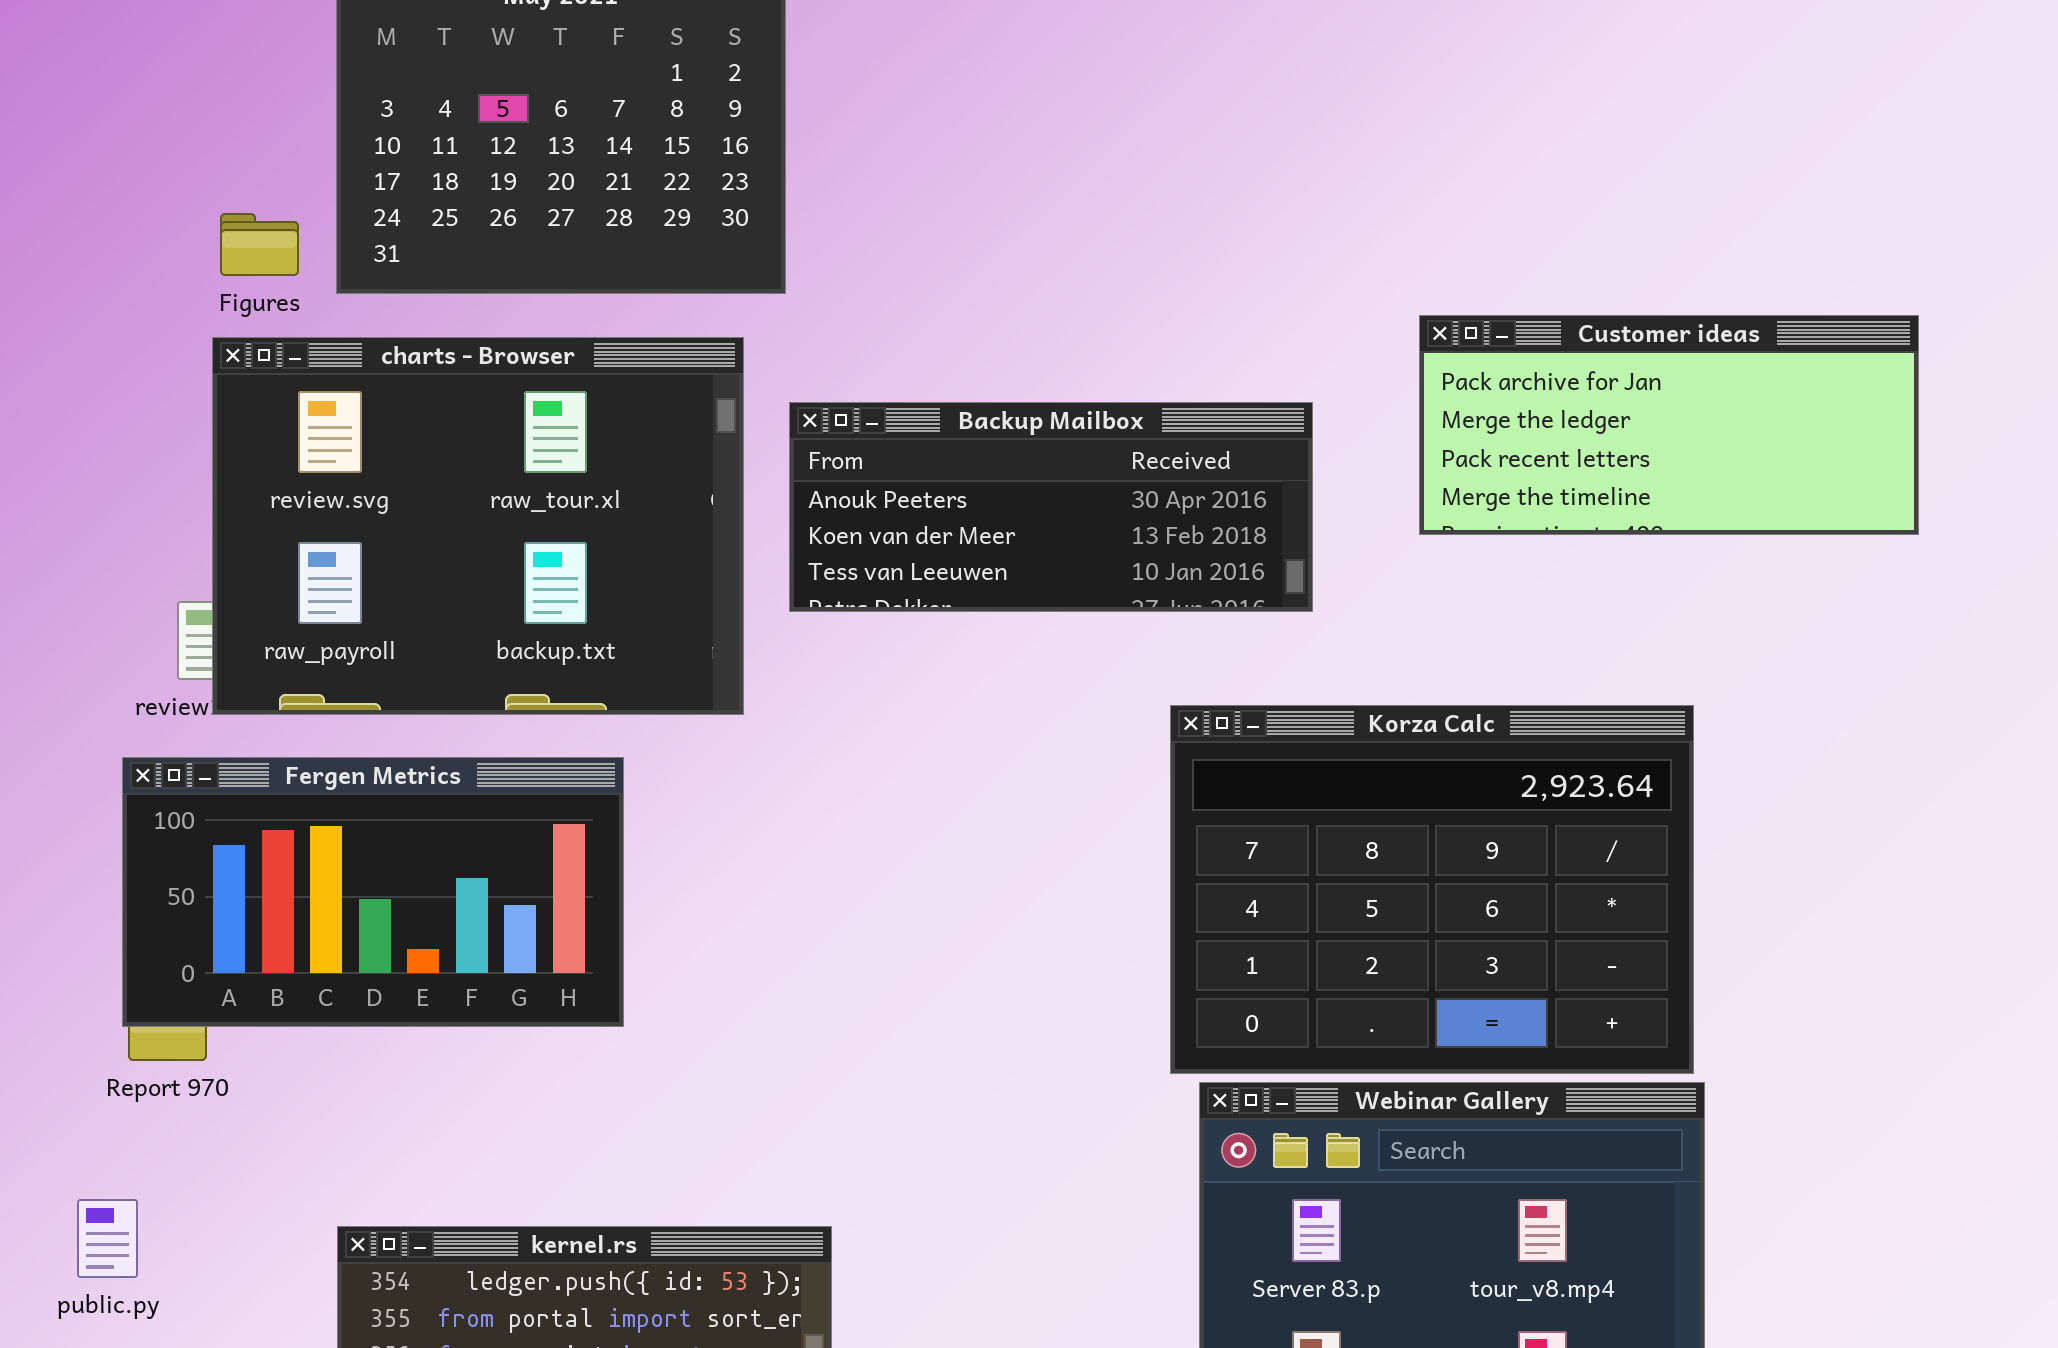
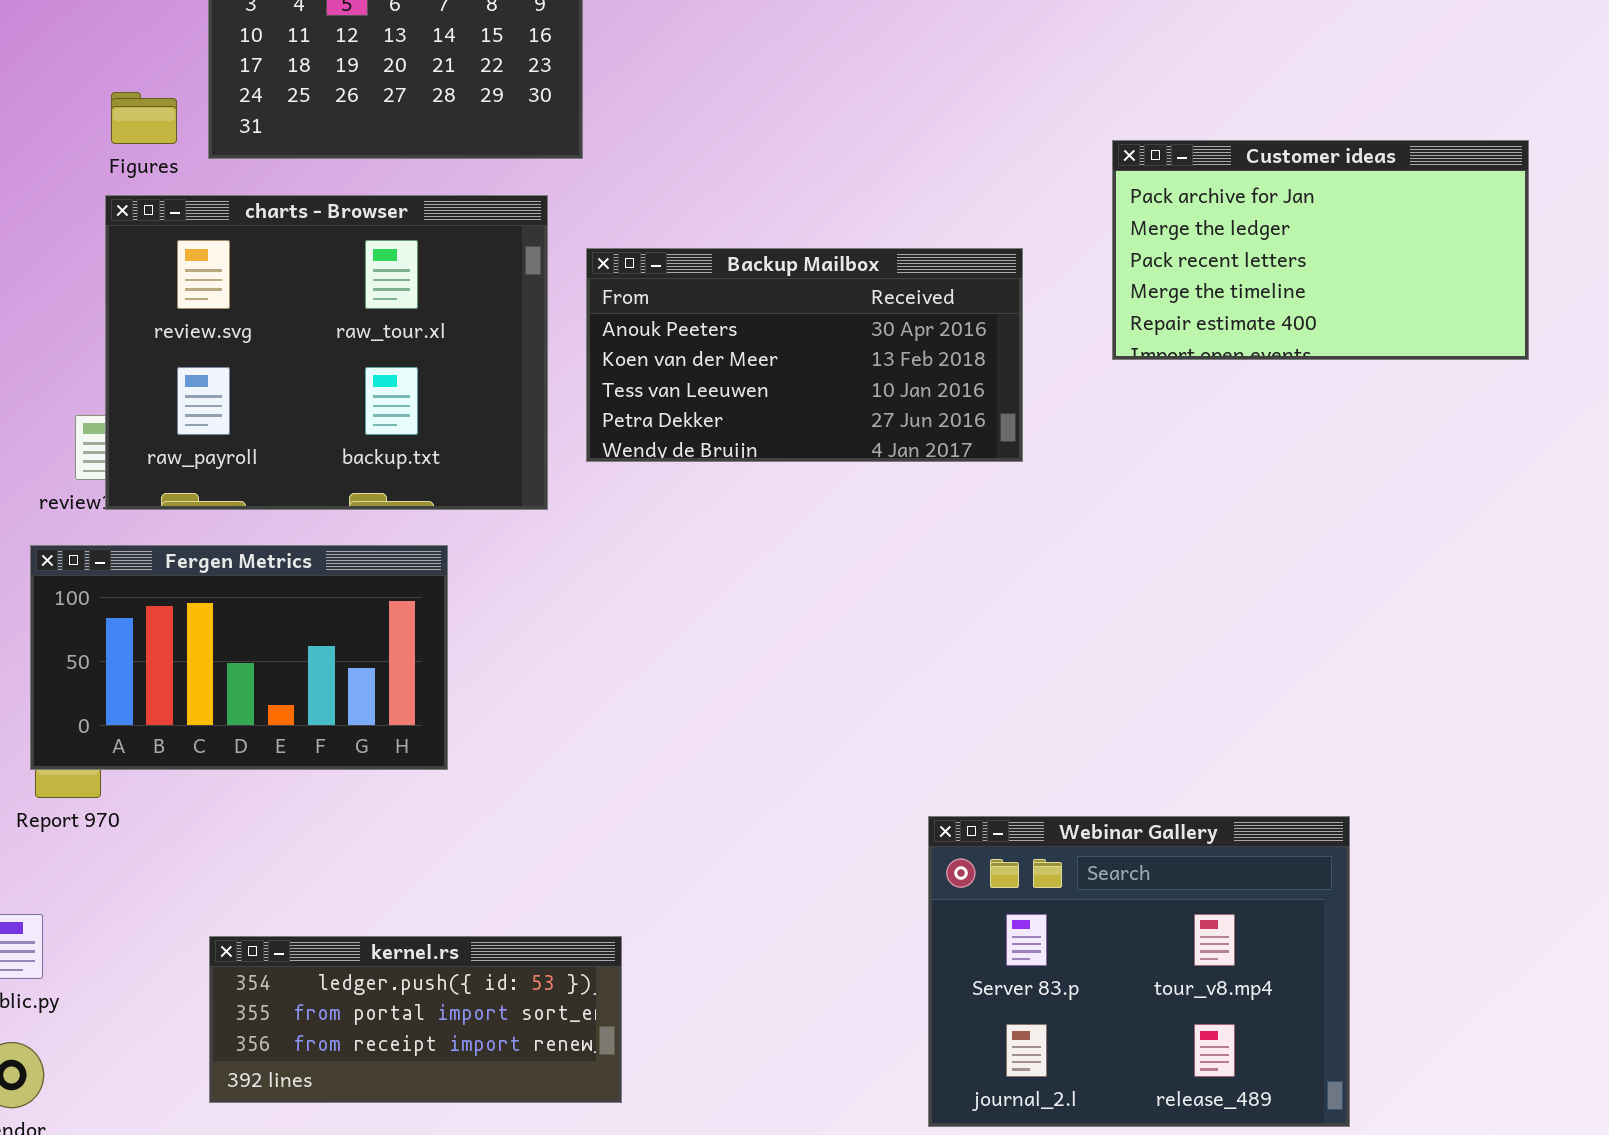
Customer ideas: [1419,315,1919,535] -> [1112,140,1529,360], resized
Backup Mailbox: [789,402,1313,612] -> [586,248,1023,462], resized
Korza Calc: [1170,705,1694,1074] -> none, closed

